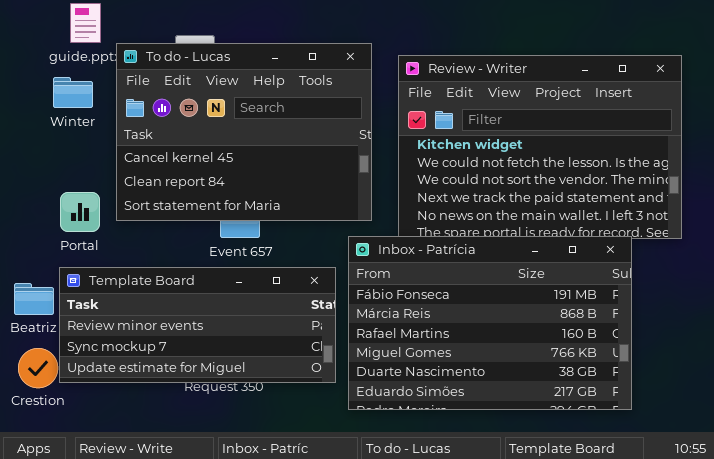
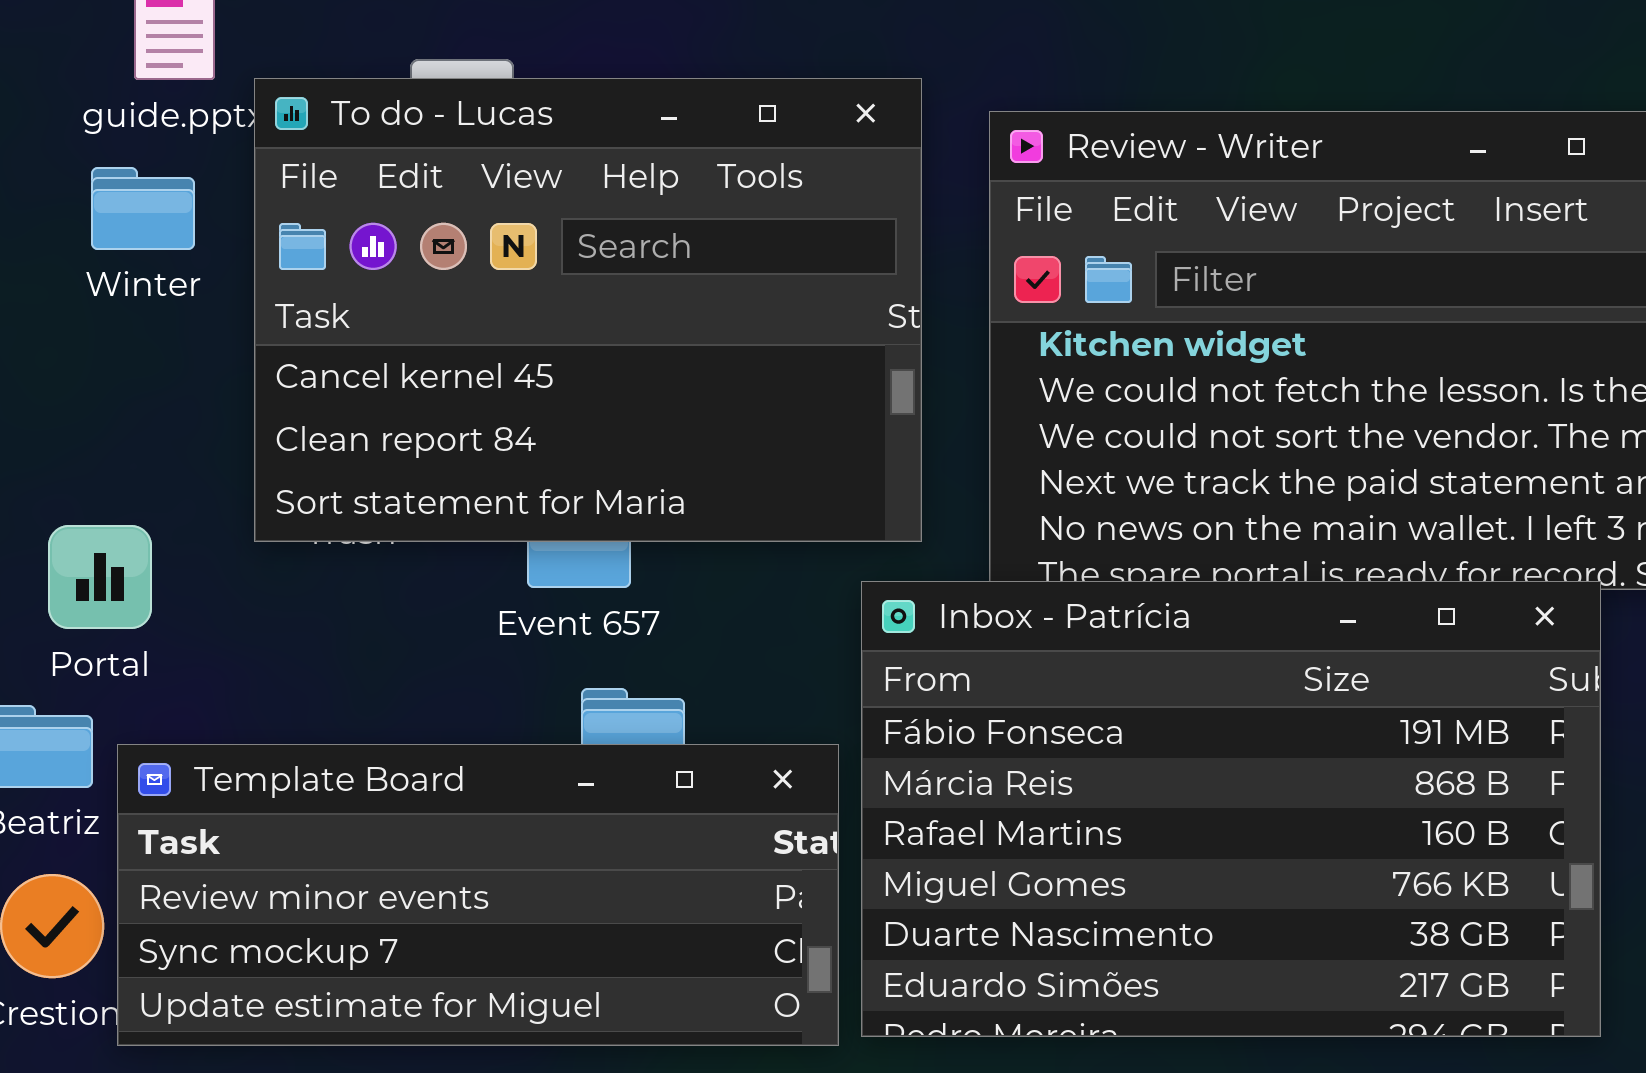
Portal: [60,192,100,232] -> [48,525,152,629], moved
Template Board: [59,267,336,383] -> [117,744,839,1046], moved

